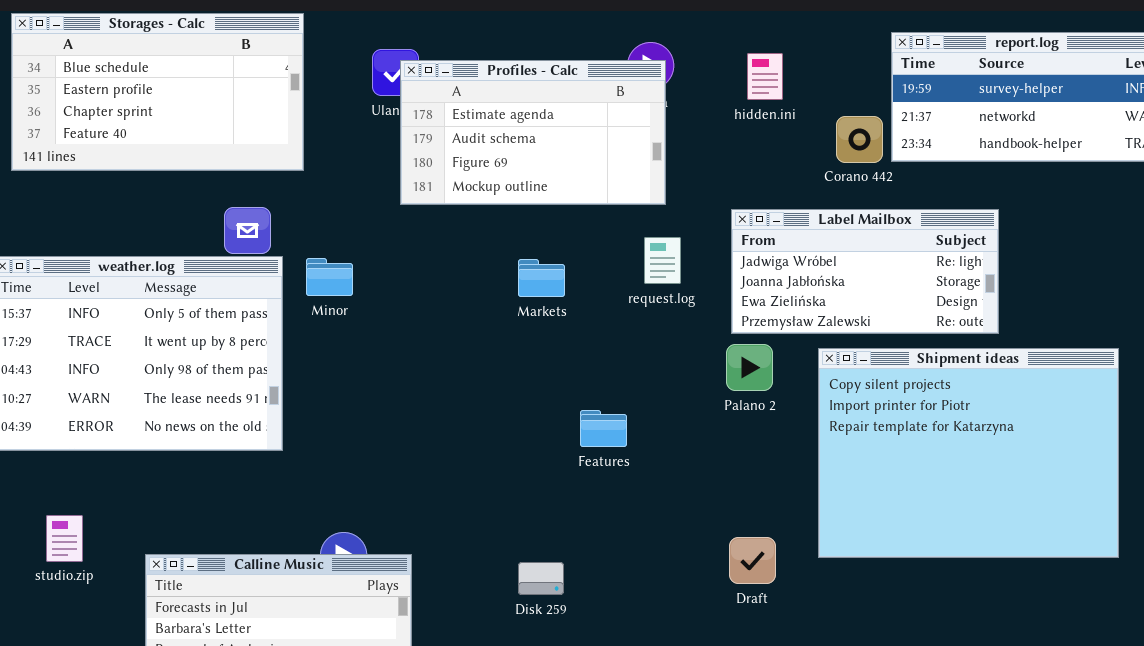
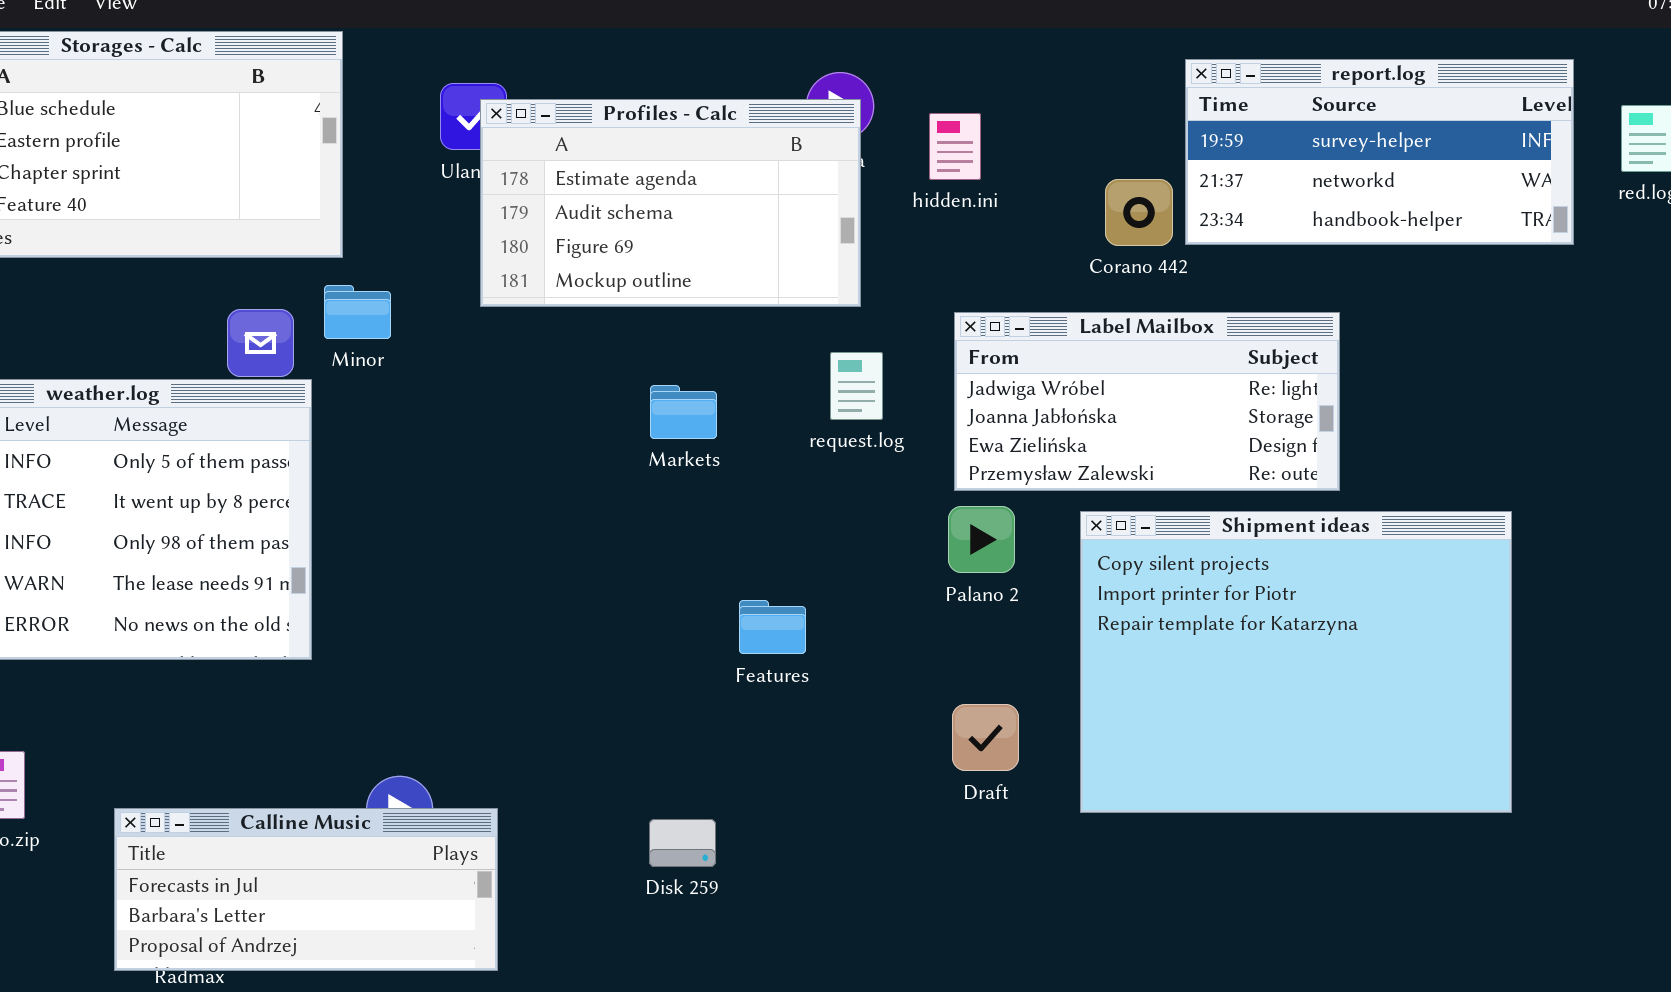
hidden.ini: [747,53,783,100] -> [929,113,981,180], moved
Minor: [306,258,353,296] -> [324,285,391,339], moved
Draft: [729,537,776,584] -> [952,704,1019,771], moved

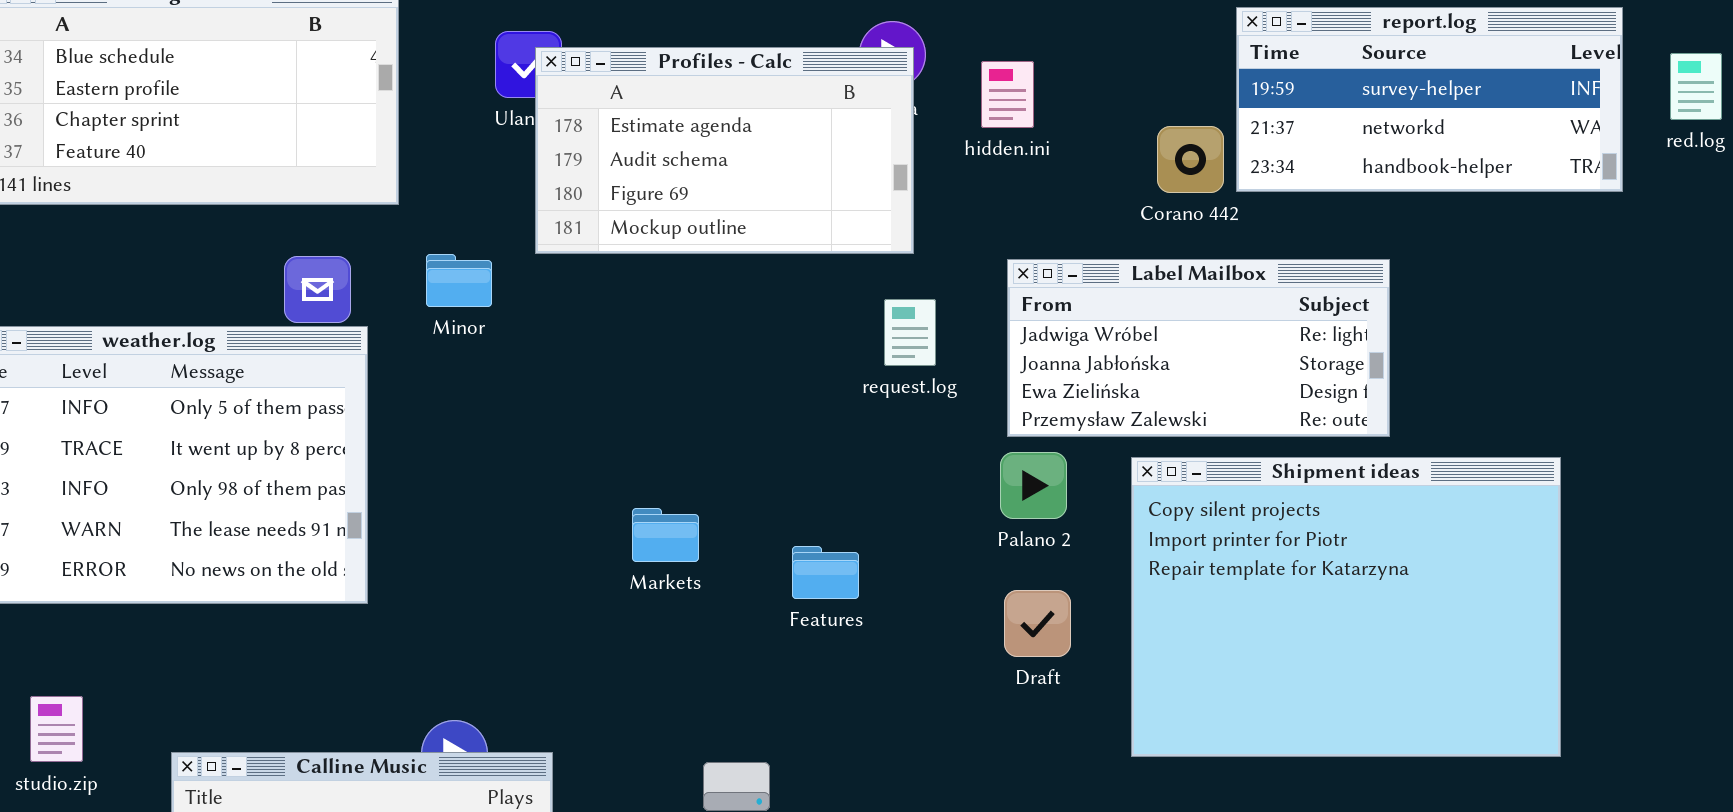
Minor: [324,285,391,339] -> [426,254,492,307], moved
Markets: [650,385,717,439] -> [632,508,699,562], moved
Draft: [952,704,1019,771] -> [1004,590,1071,657], moved

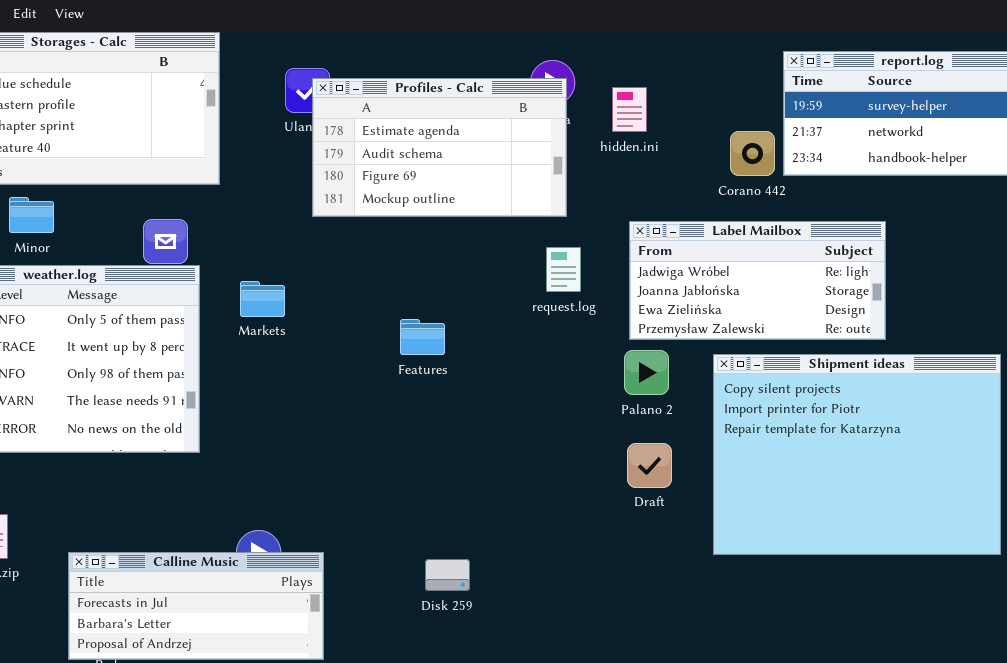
Minor: [426,254,492,307] -> [9,197,54,233], moved
Markets: [632,508,699,562] -> [240,281,285,317], moved
Features: [792,546,859,599] -> [400,319,445,355], moved

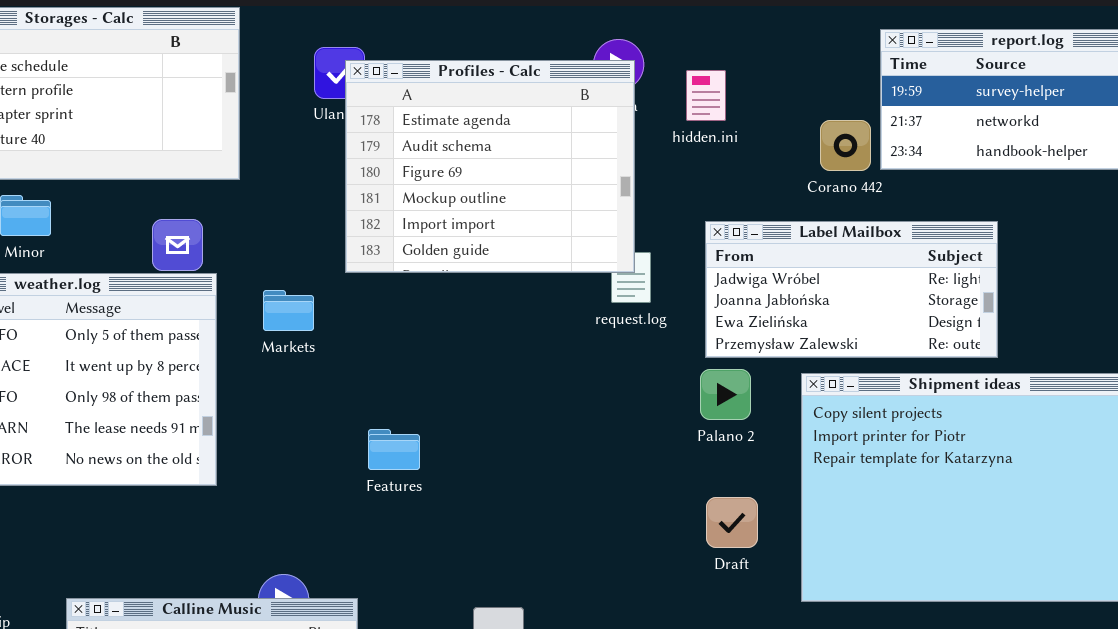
Profiles - Calc: [312,78,567,217] -> [345,60,635,273], resized
Features: [400,319,445,355] -> [368,429,420,470], moved
Draft: [627,443,672,488] -> [706,497,758,548], moved

